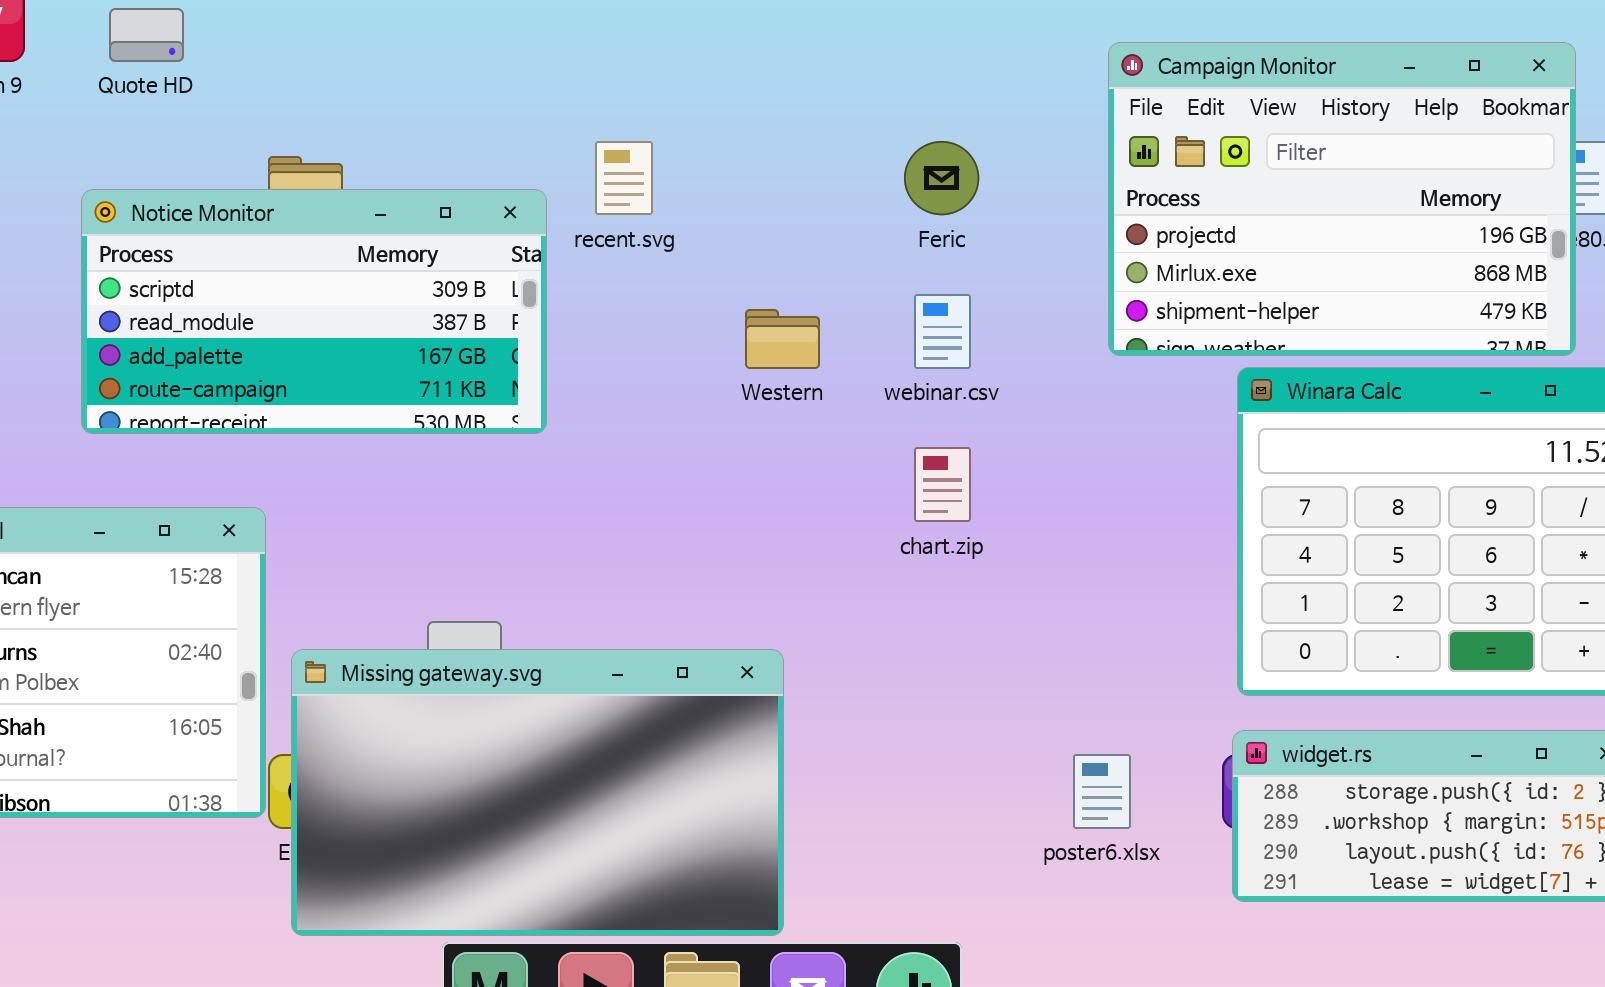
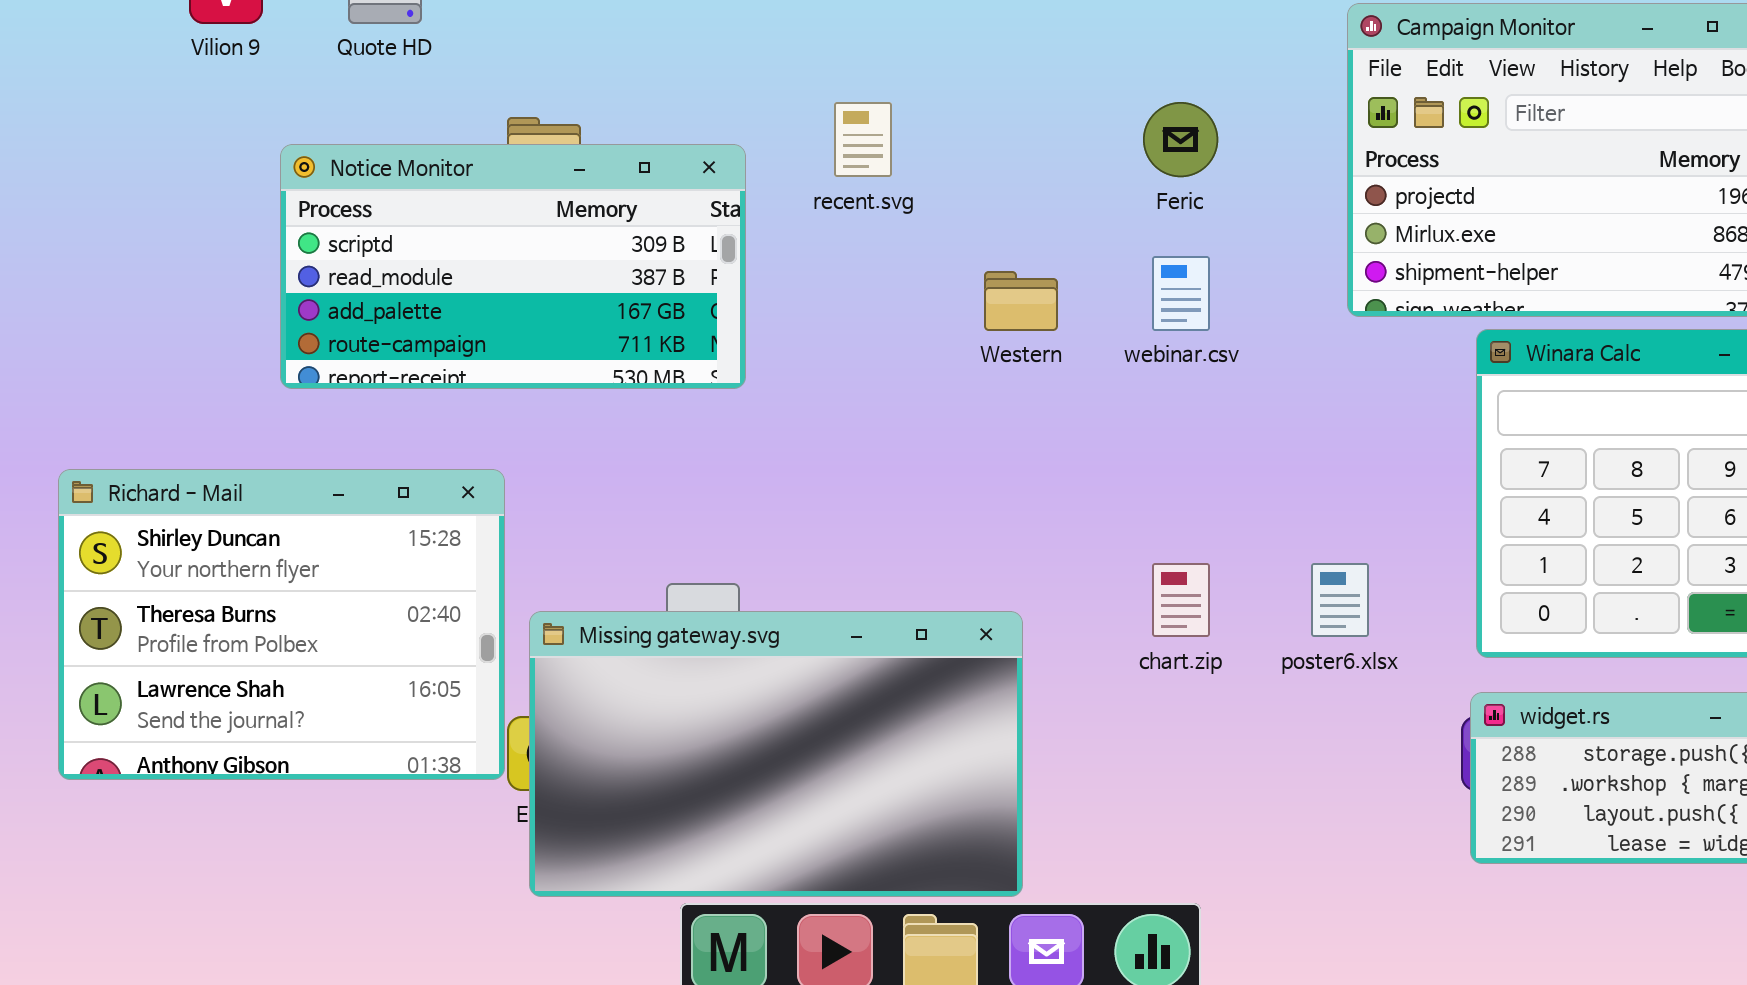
Notice Monitor: [81,189,547,434] -> [280,144,746,389], moved
chart.zip: [914,447,971,522] -> [1152,563,1210,637], moved
poster6.xlsx: [1073,754,1131,829] -> [1311,563,1369,637], moved

